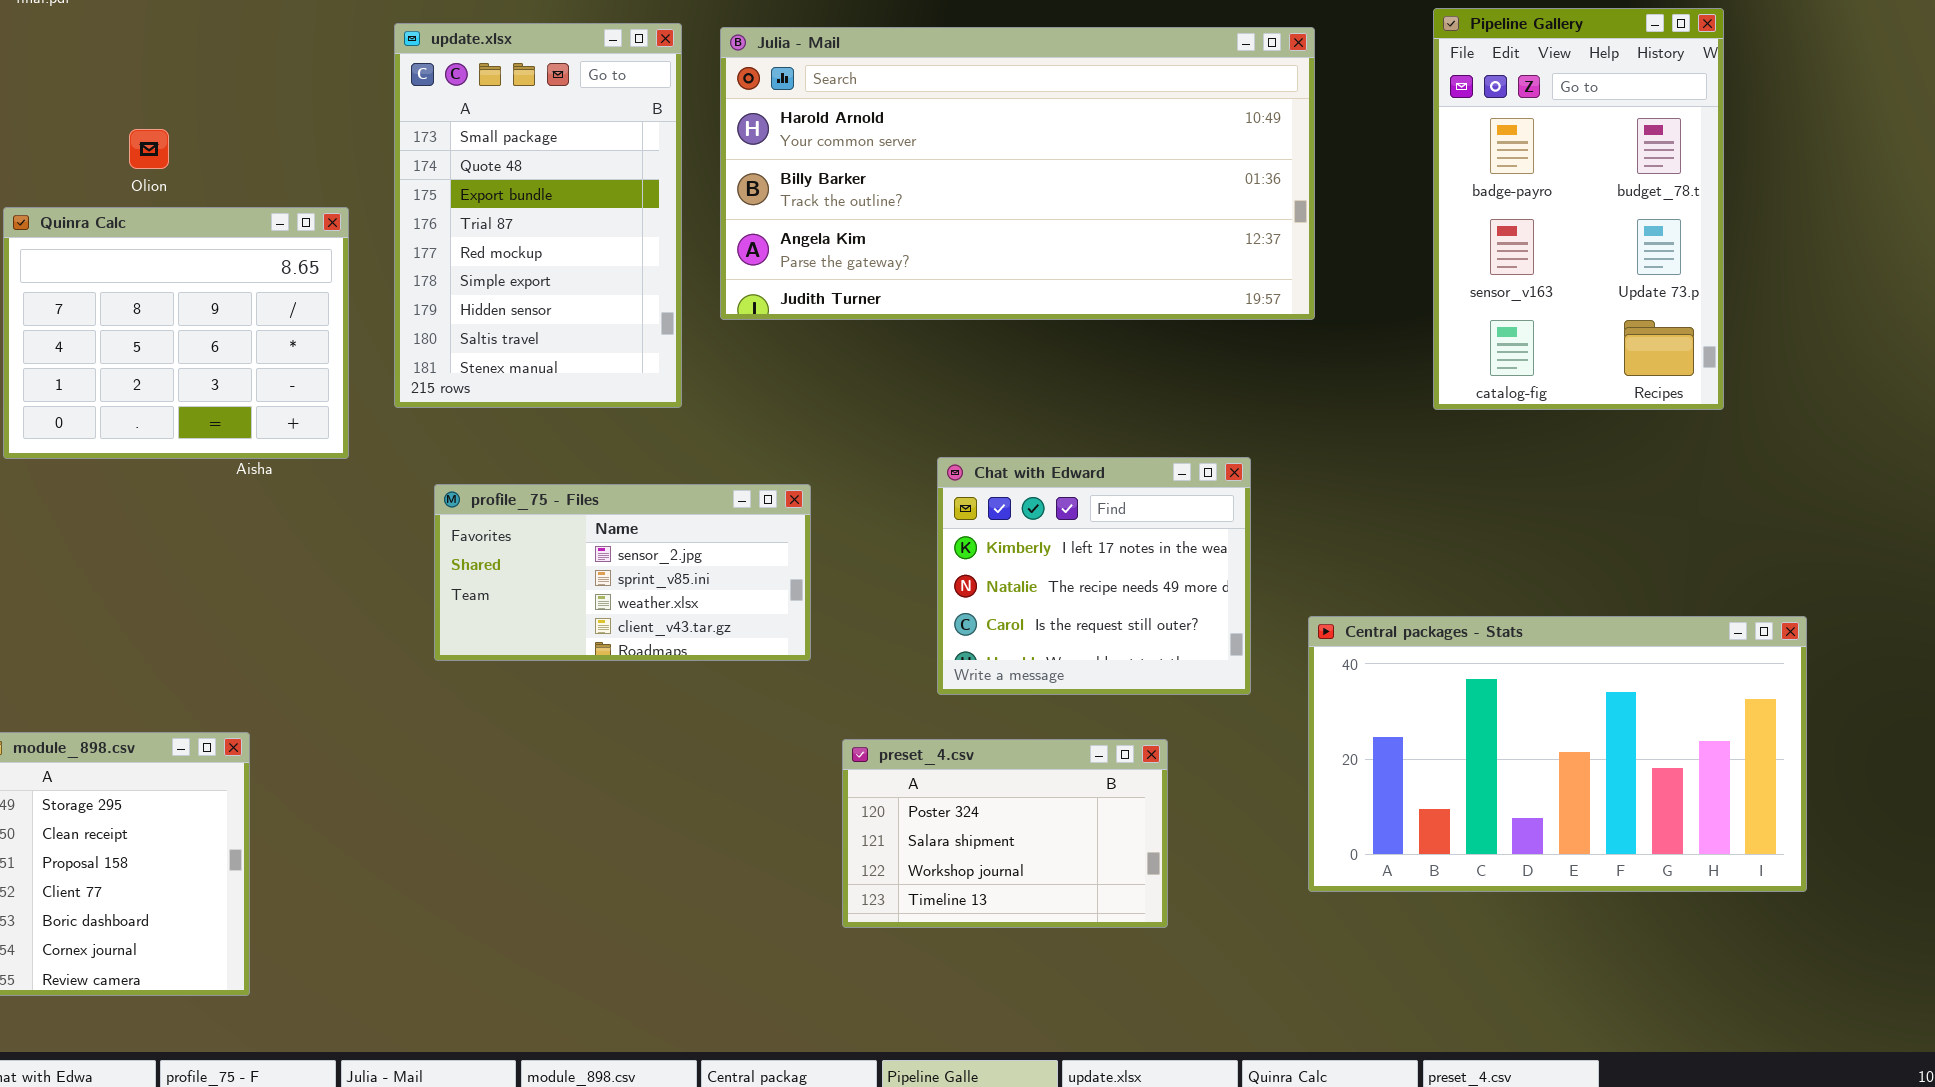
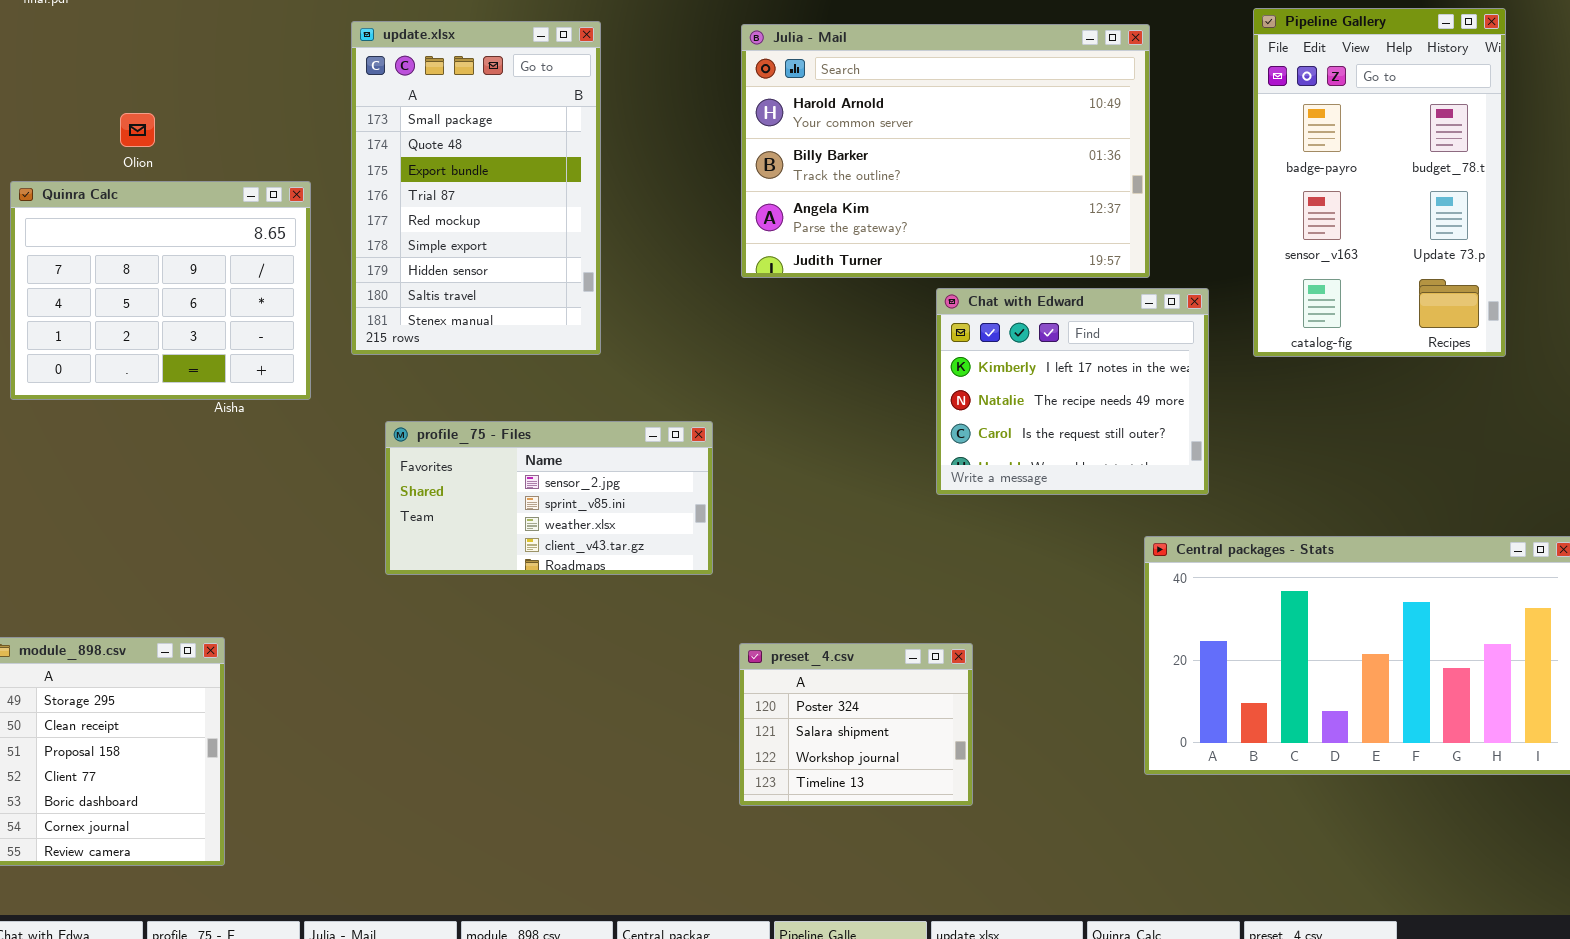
Julia - Mail: [720,27,1315,320] -> [741,24,1150,278], resized
Chat with Edward: [937,457,1251,695] -> [936,288,1209,495], moved
preset_4.csv: [842,739,1168,928] -> [739,643,973,806], resized

